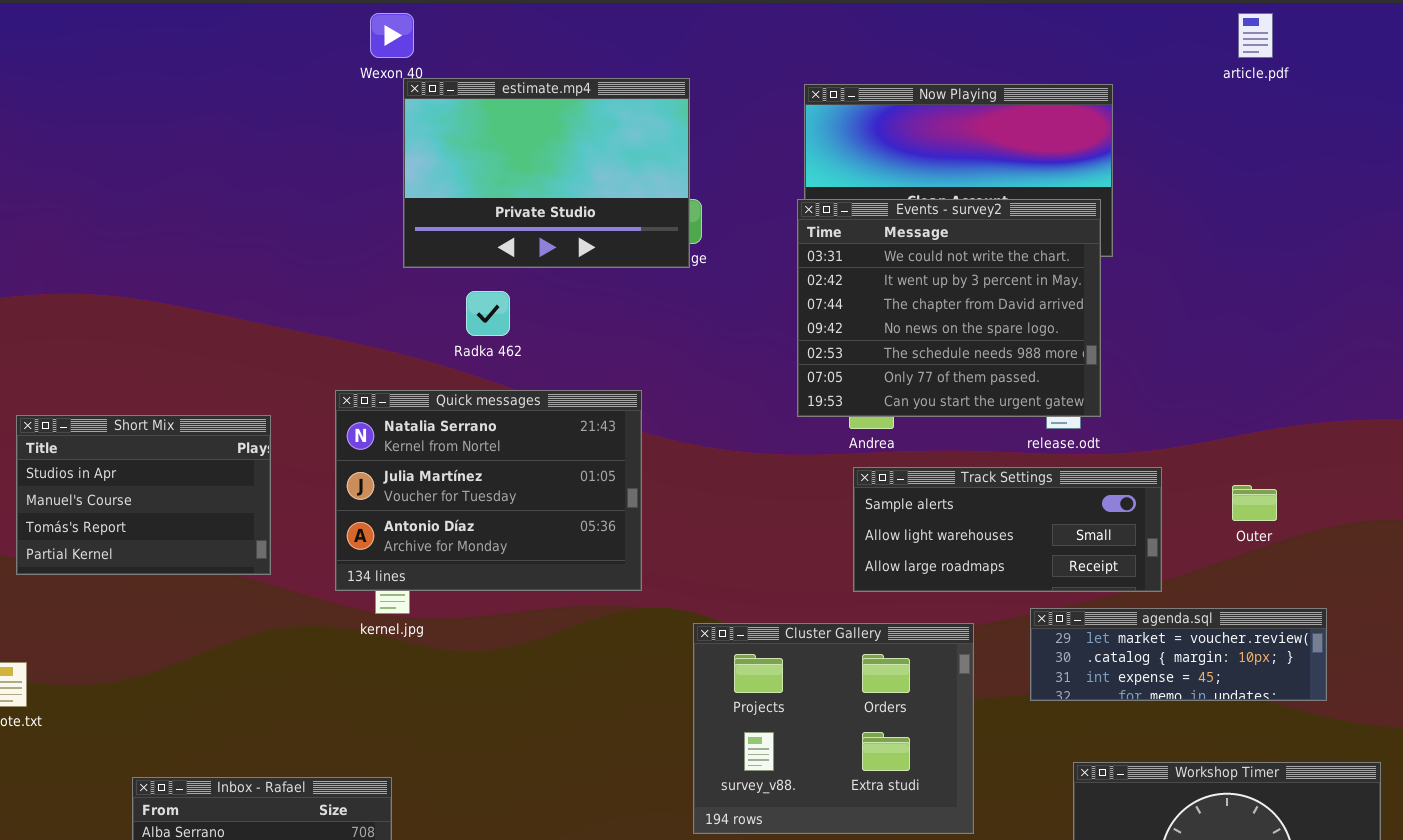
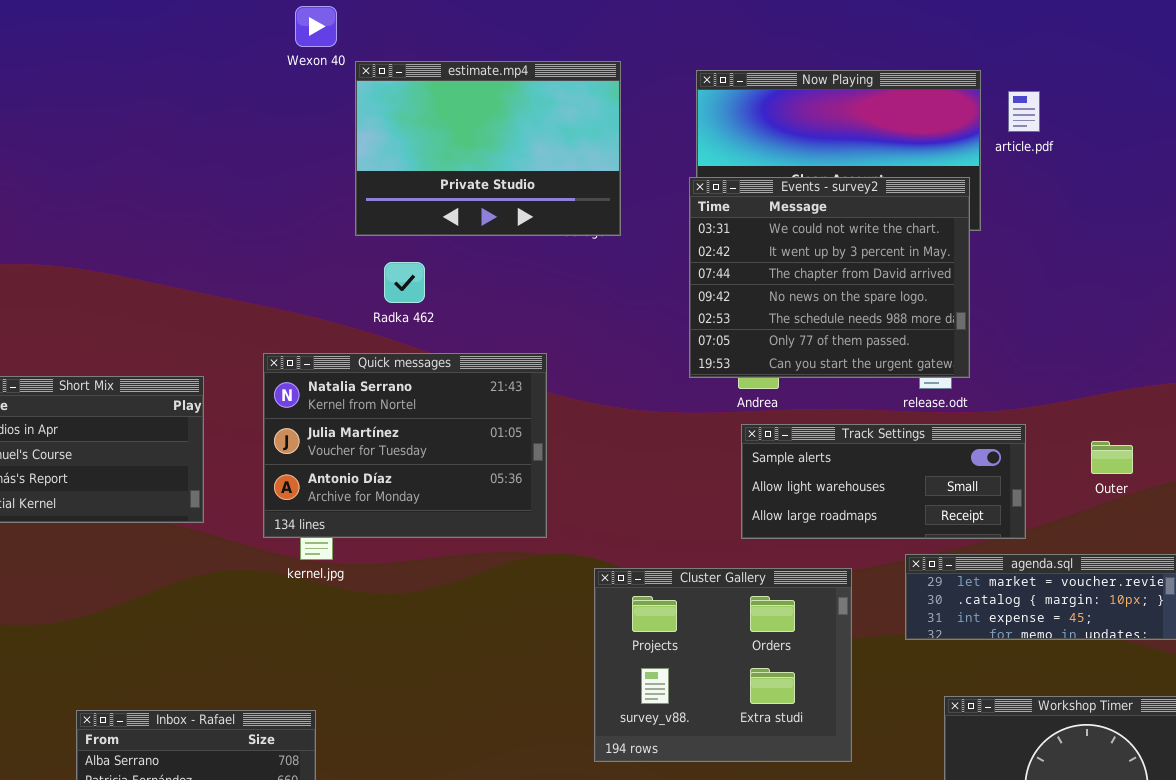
article.pdf: [1238,13,1273,58] -> [1008,91,1040,132], moved
estimate.mp4: [403,78,690,268] -> [355,61,621,236], moved

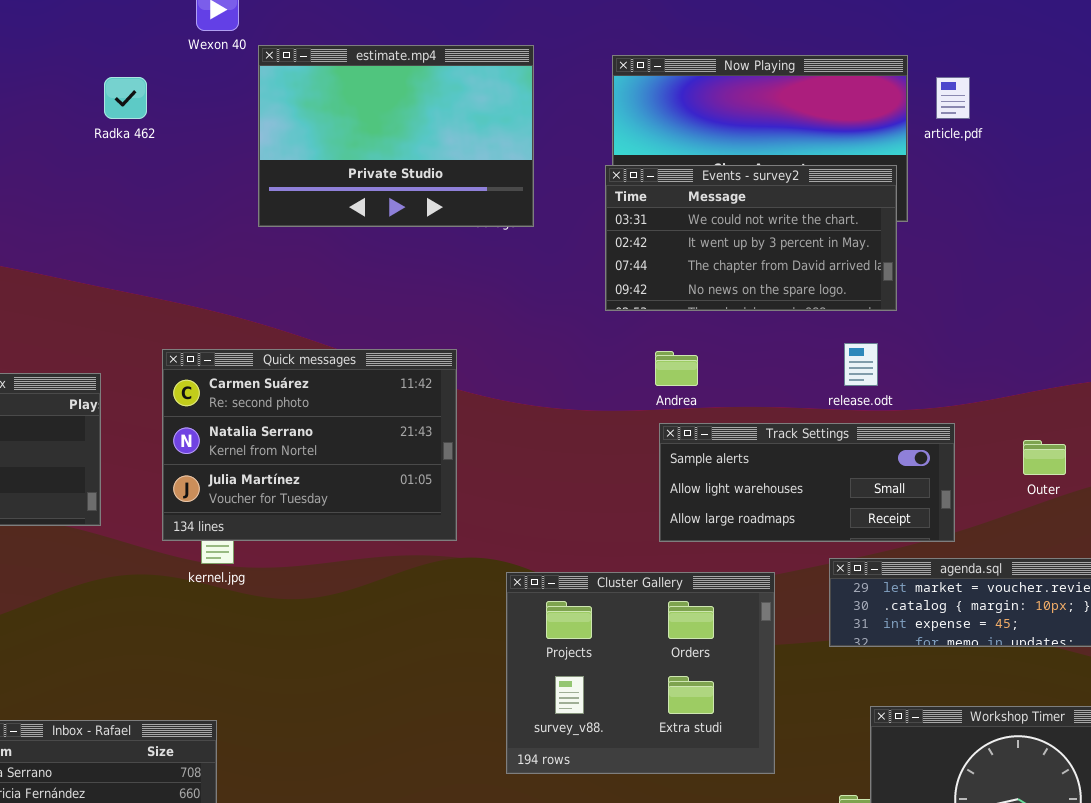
Events - survey2: [689,177,970,378] -> [605,165,897,311], resized
Radka 462: [384,262,425,303] -> [104,77,147,119], moved
Quick messages: [263,353,547,538] -> [162,349,457,541], scrolled up 1 row

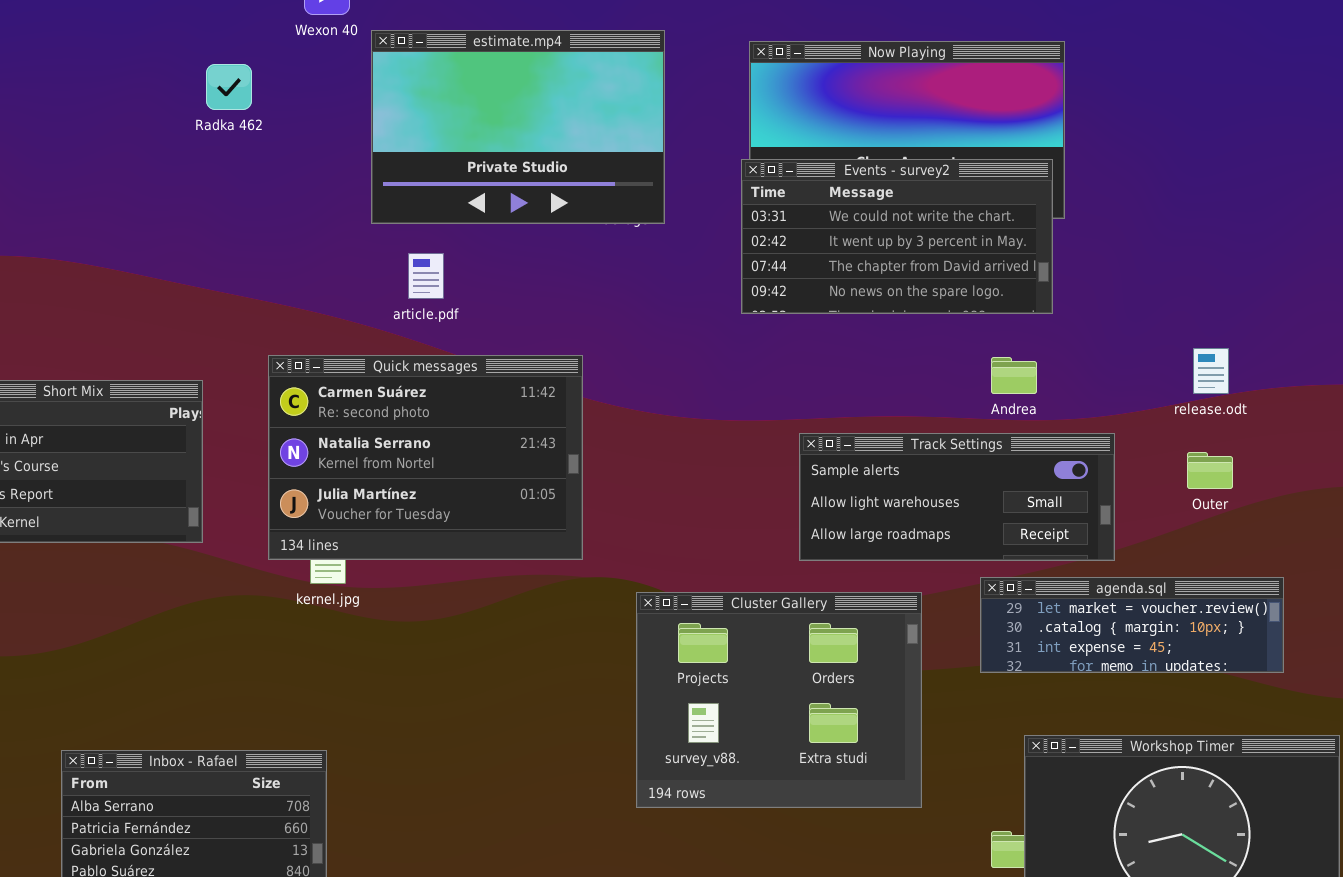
article.pdf: [936,77,970,119] -> [408,253,444,299], moved
release.odt: [844,343,878,386] -> [1193,348,1229,394], moved
Andrea: [655,351,698,386] -> [991,357,1037,394], moved

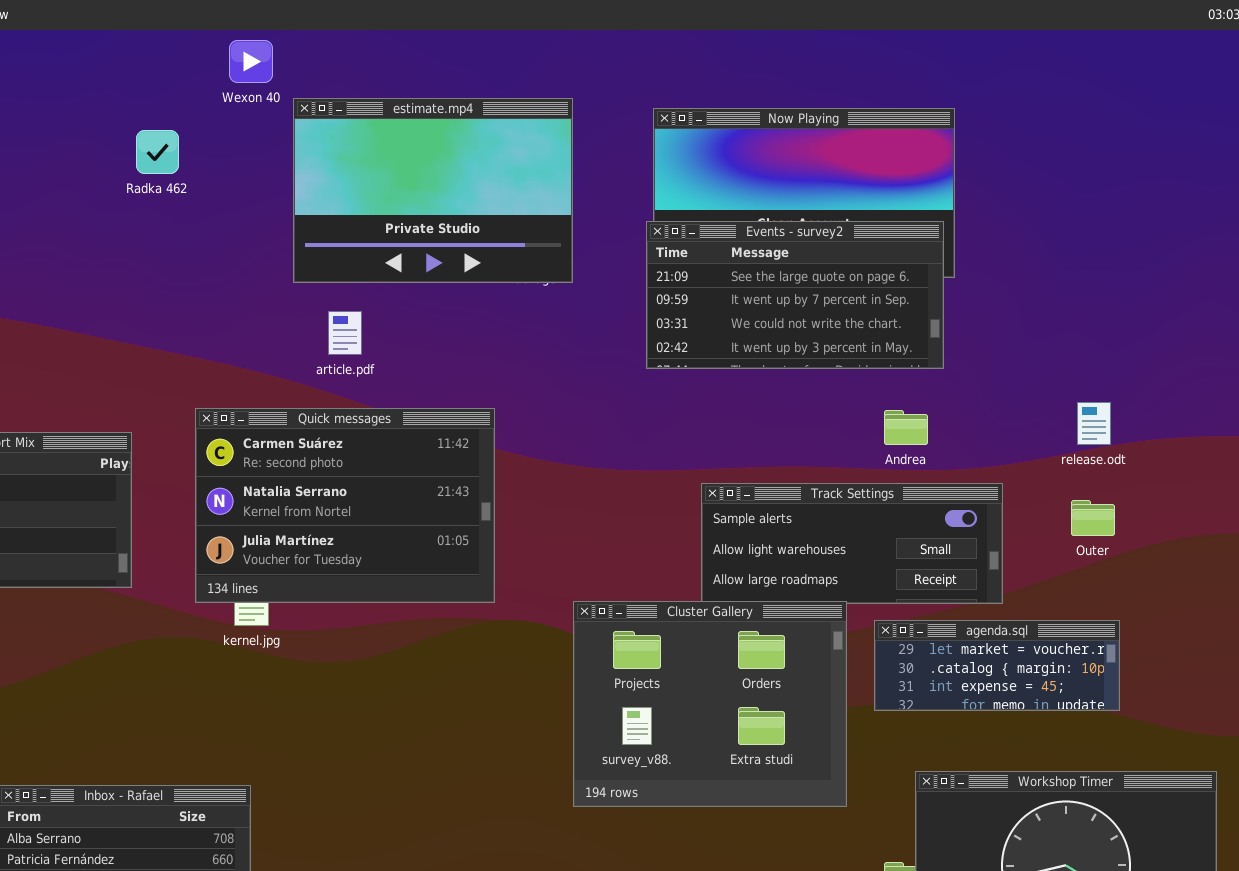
Events - survey2: [741,159,1053,314] -> [646,221,944,369], scrolled up 2 rows
agenda.sql: [980,577,1284,673] -> [874,620,1120,711], resized
Cluster Gallery: [636,592,922,808] -> [573,601,847,807], moved

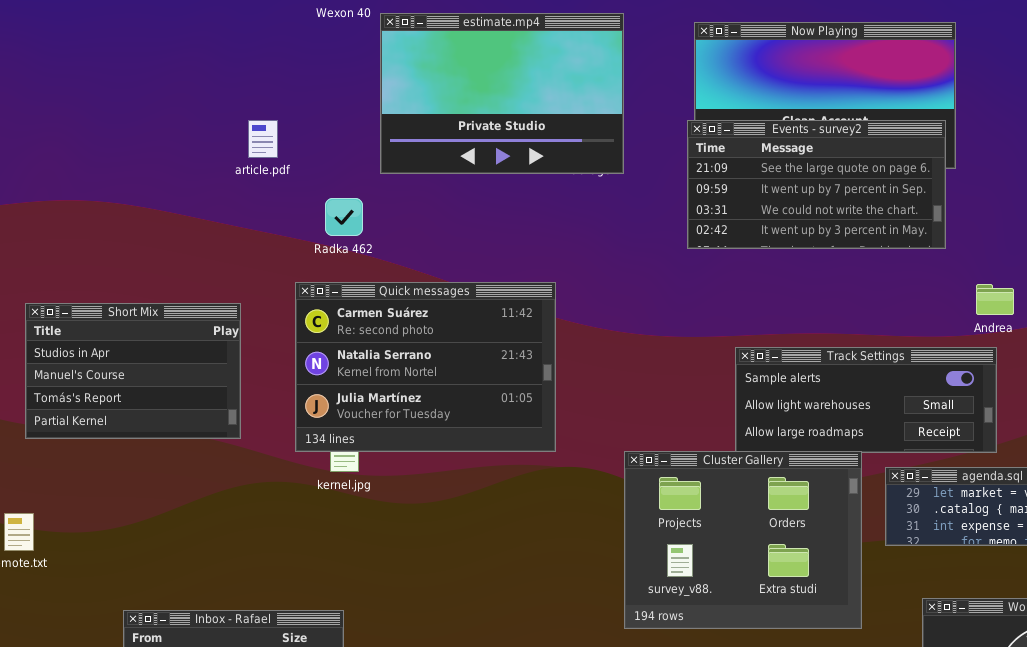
Radka 462: [136,130,179,174] -> [325,198,363,236], moved
article.pdf: [328,311,362,355] -> [248,120,278,158], moved
Andrea: [884,410,928,445] -> [976,284,1014,315], moved

